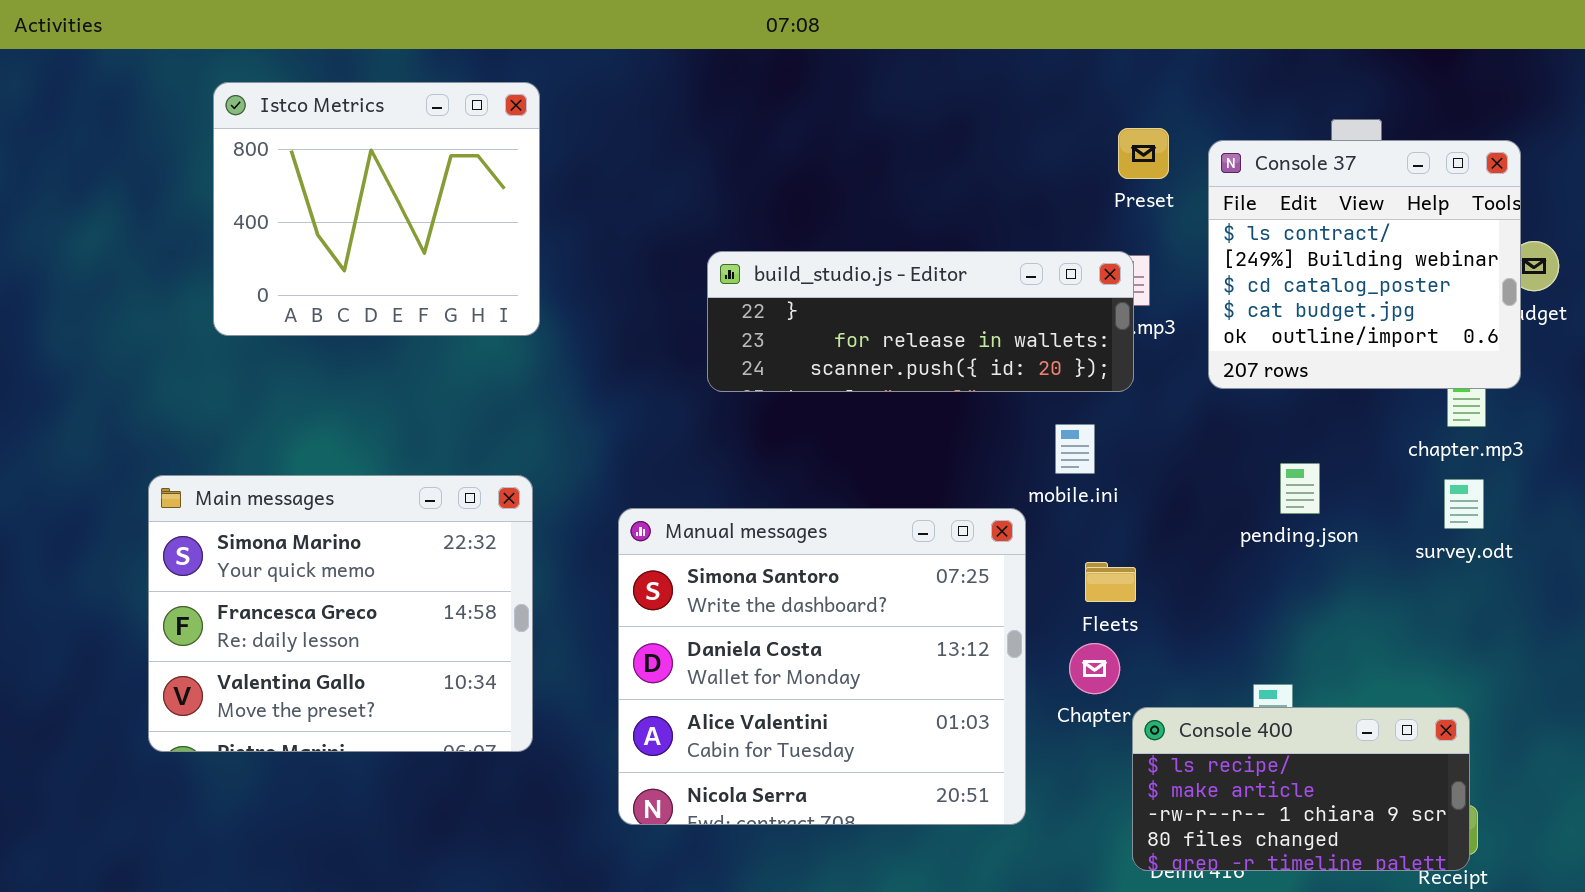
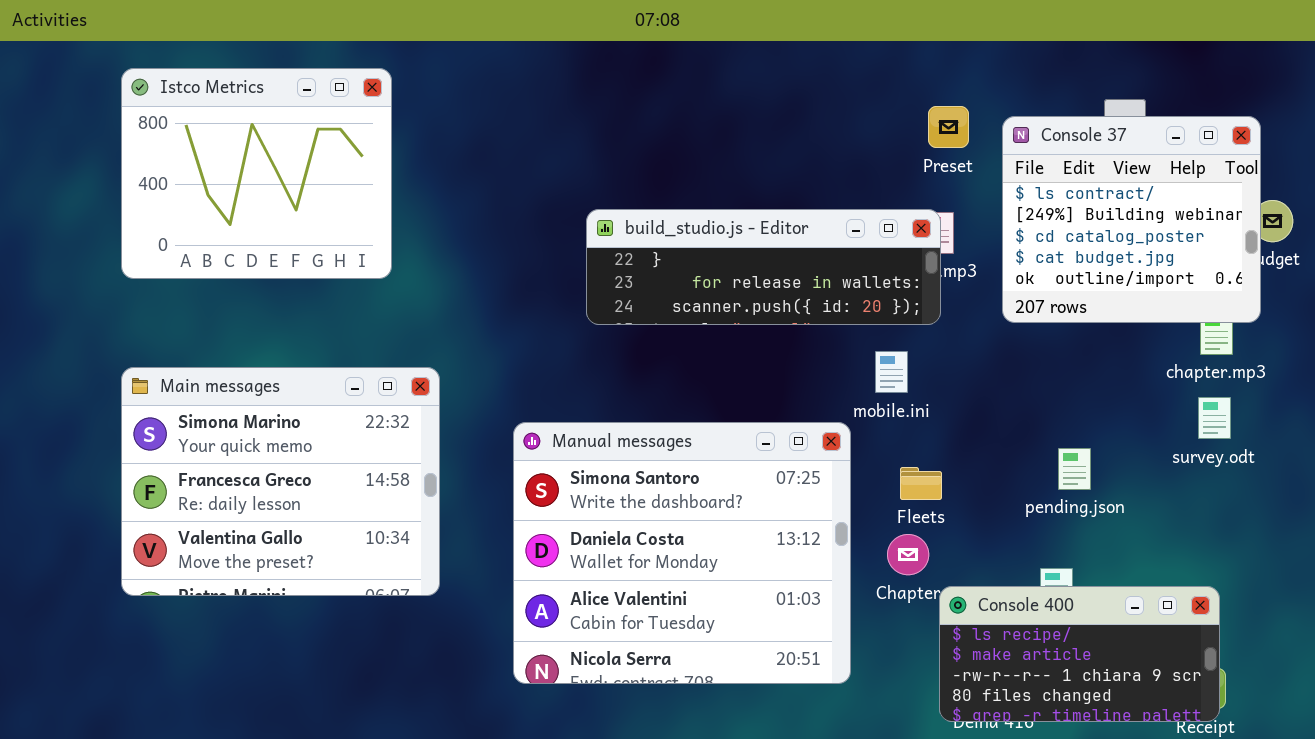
Istco Metrics: [213,82,540,336] -> [121,68,392,279], moved
pending.json: [1280,463,1320,514] -> [1058,448,1091,490], moved
Main messages: [148,475,533,752] -> [121,367,440,596], moved

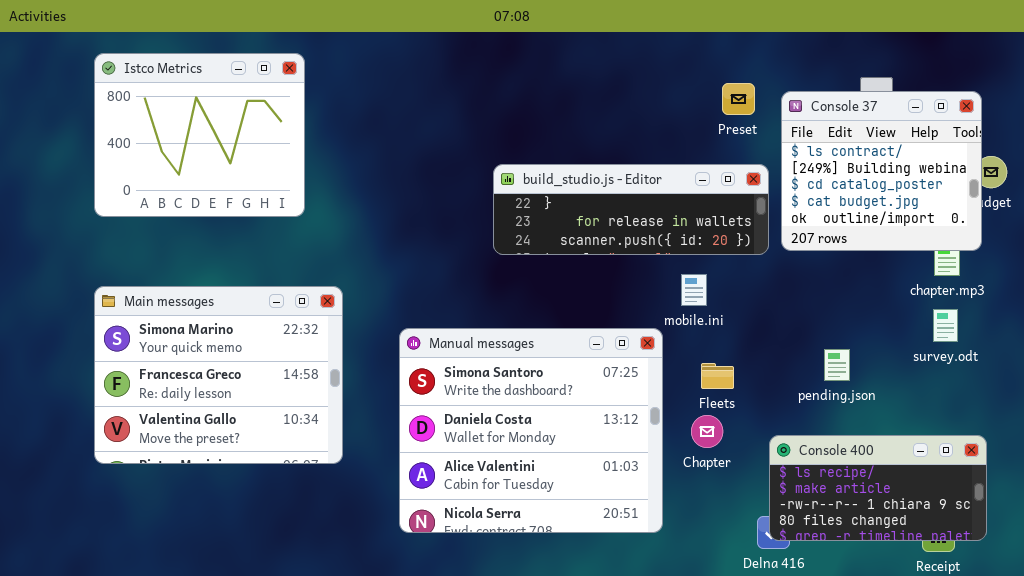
build_studio.js - Editor: [586,209,941,325] -> [493,164,769,255], moved
Console 400: [939,586,1220,722] -> [769,435,987,541], moved

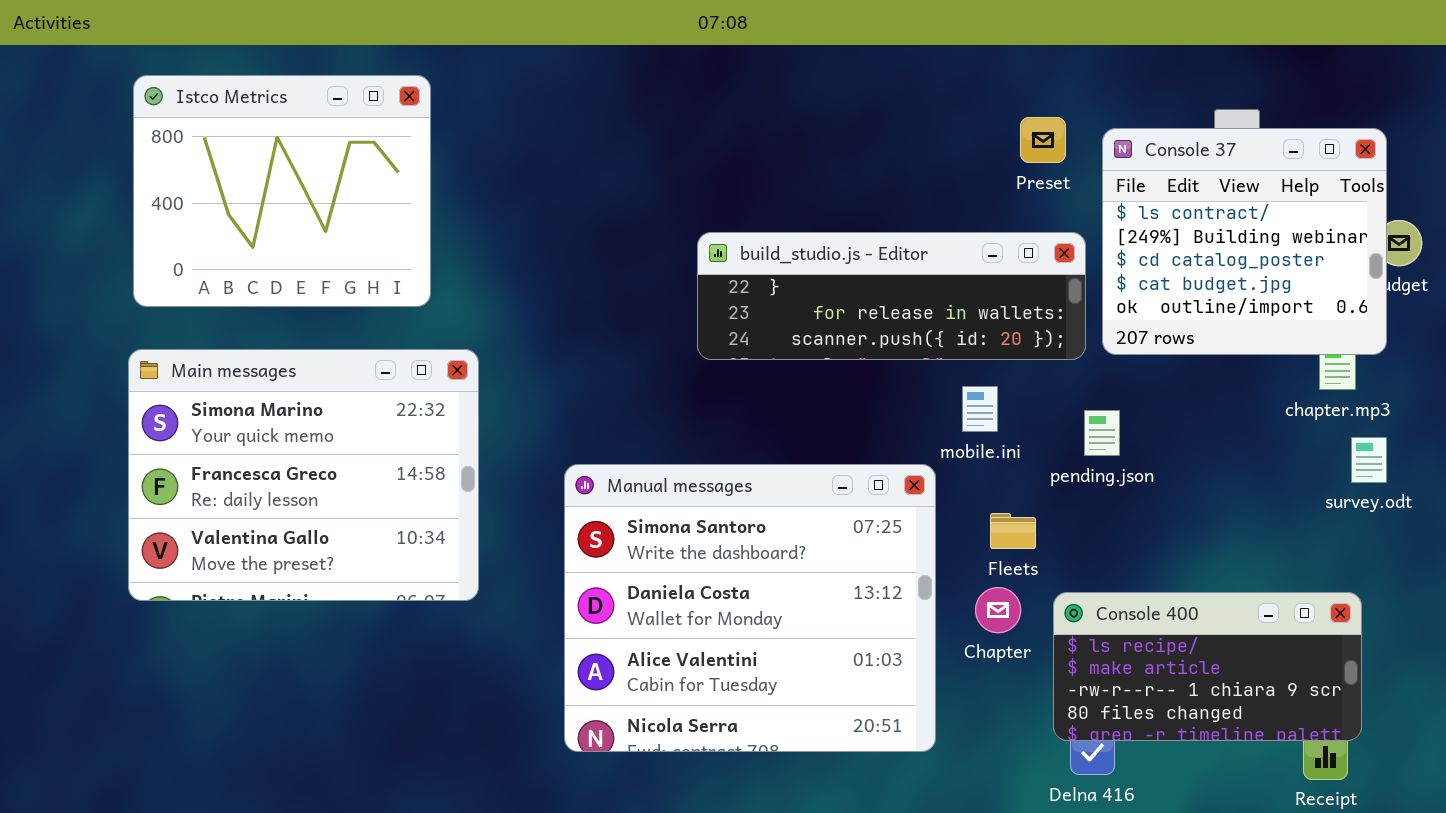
Main messages: [94,286,343,464] -> [128,349,479,601], moved
survey.odt: [933,309,958,342] -> [1351,437,1387,483], moved
pending.json: [824,349,850,381] -> [1084,410,1120,456], moved
Console 400: [769,435,987,541] -> [1053,592,1362,741], moved

